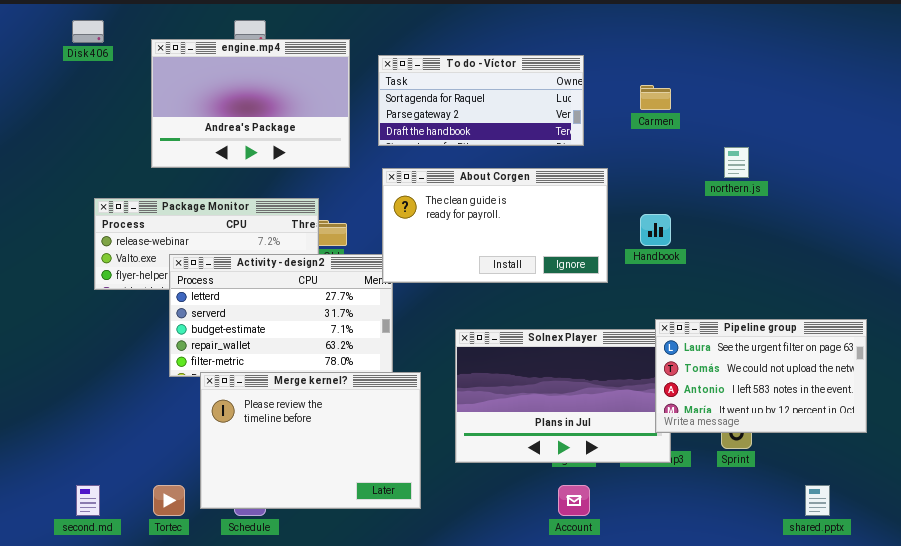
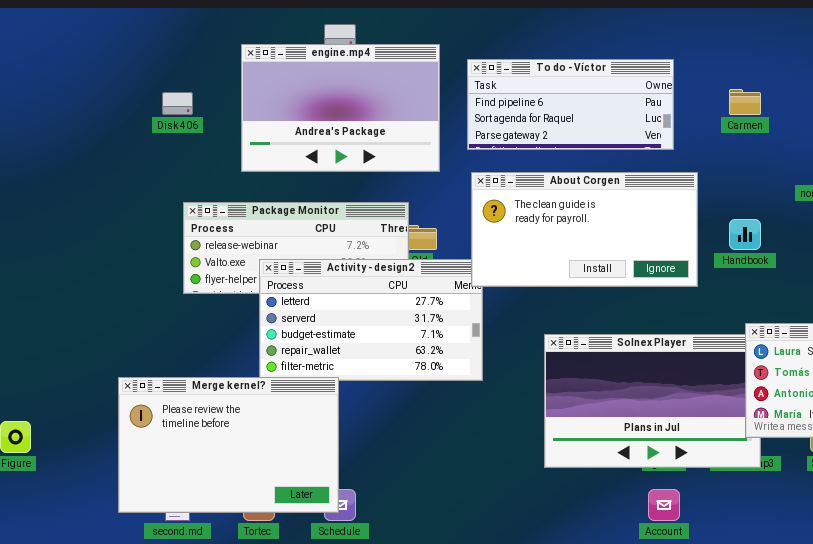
Disk 406: [72,20,104,43] -> [162,92,193,115], moved
To do - Víctor: [378,55,584,146] -> [467,59,674,150], scrolled up 1 row
Merge kernel?: [200,372,421,509] -> [118,377,339,513], moved

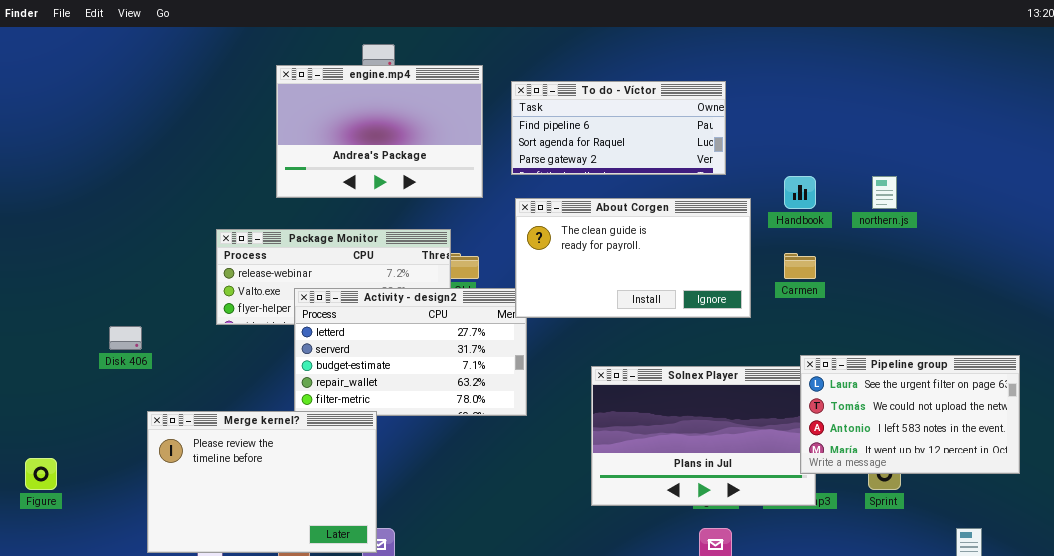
Carmen: [729,89,761,115] -> [784,253,816,279], moved
Disk 406: [162,92,193,115] -> [109,326,142,350], moved
Handbook: [729,219,761,250] -> [784,176,816,209], moved

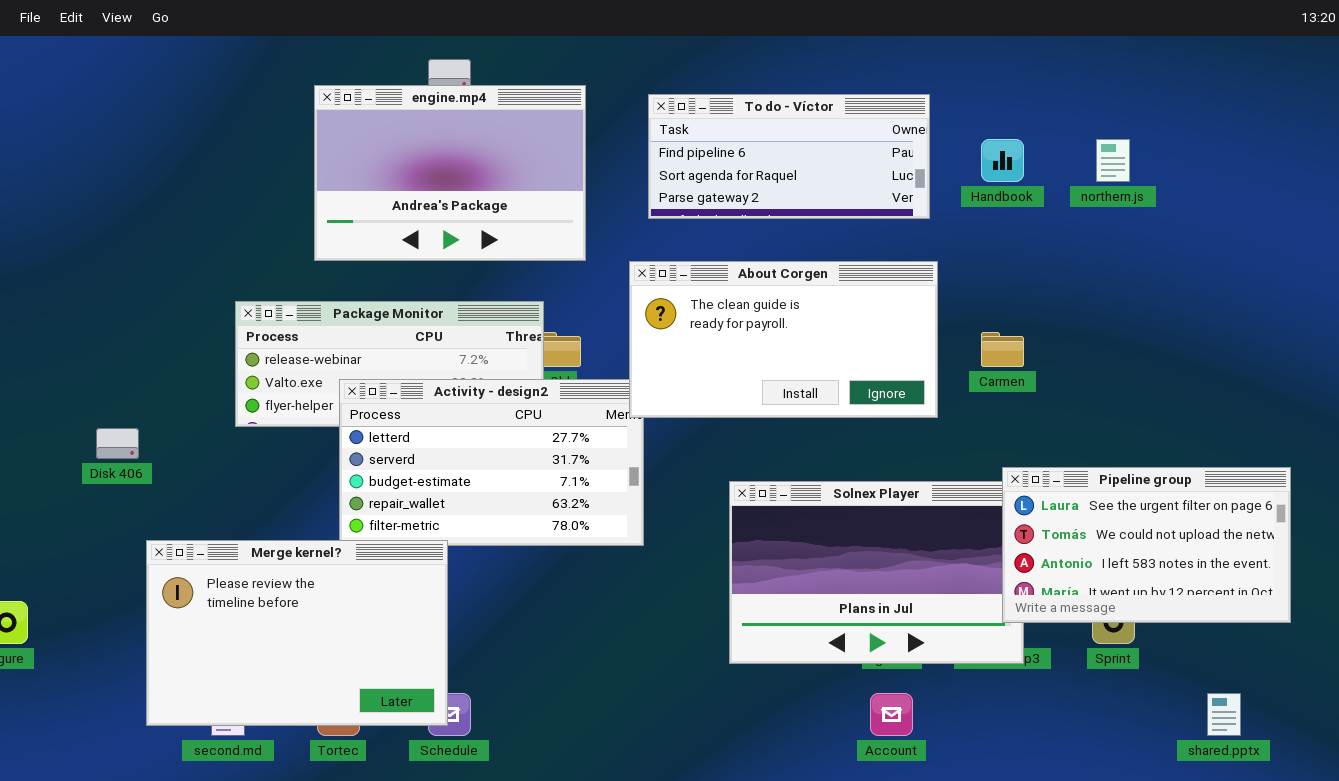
To do - Víctor: [511,81,726,175] -> [648,94,930,219], moved
Handbook: [784,176,816,209] -> [981,139,1024,182], moved
northern.js: [872,176,897,209] -> [1096,139,1130,182], moved

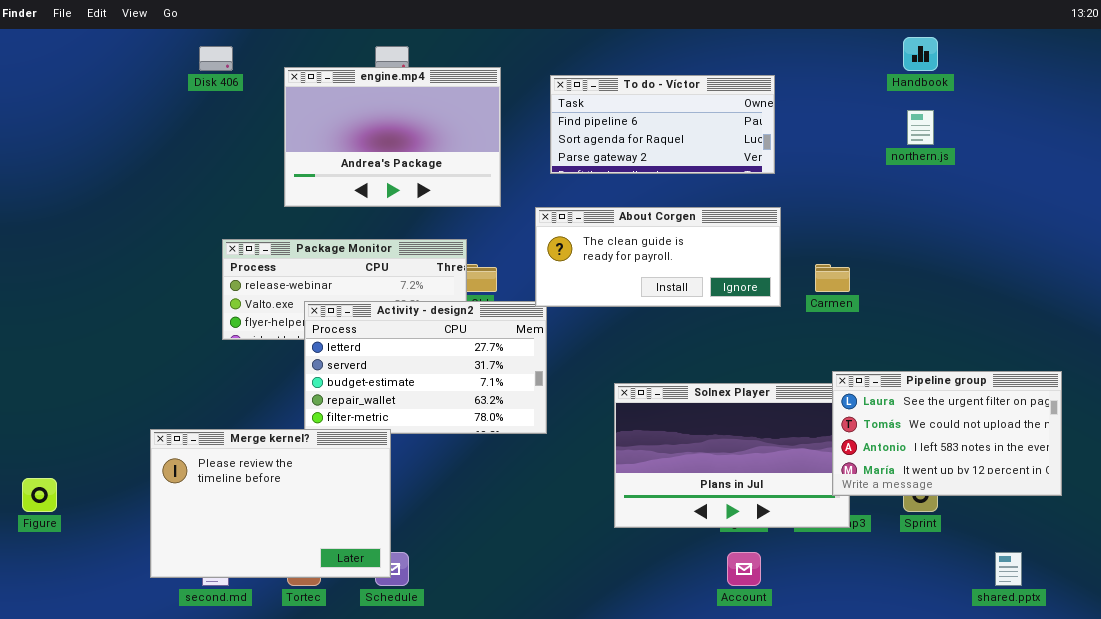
Handbook: [981,139,1024,182] -> [903,37,938,71], moved
About Corgen: [629,261,938,418] -> [535,207,781,307], resized
Disk 406: [96,428,139,459] -> [199,46,233,71], moved

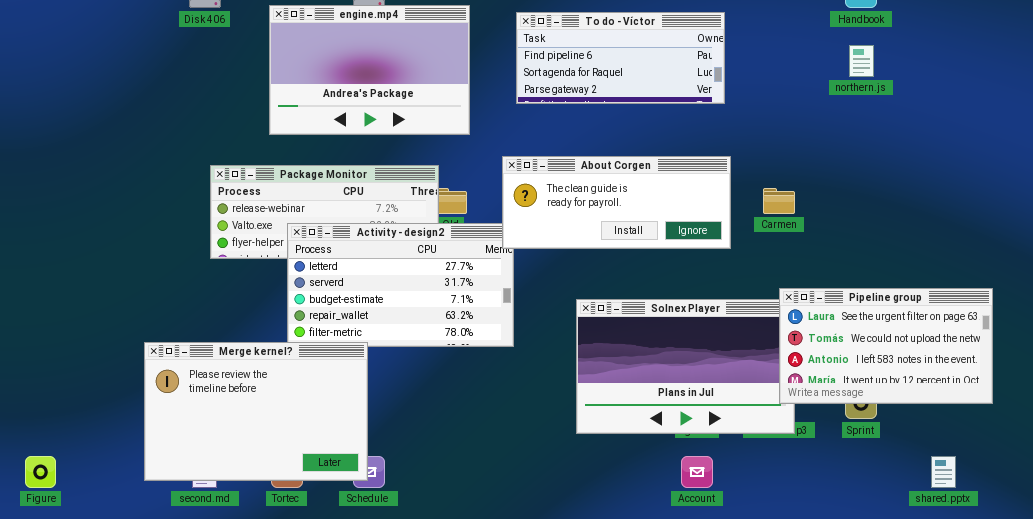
About Corgen: [535,207,781,307] -> [502,156,731,249], moved
Figure: [22,478,57,512] -> [25,456,56,488], moved

